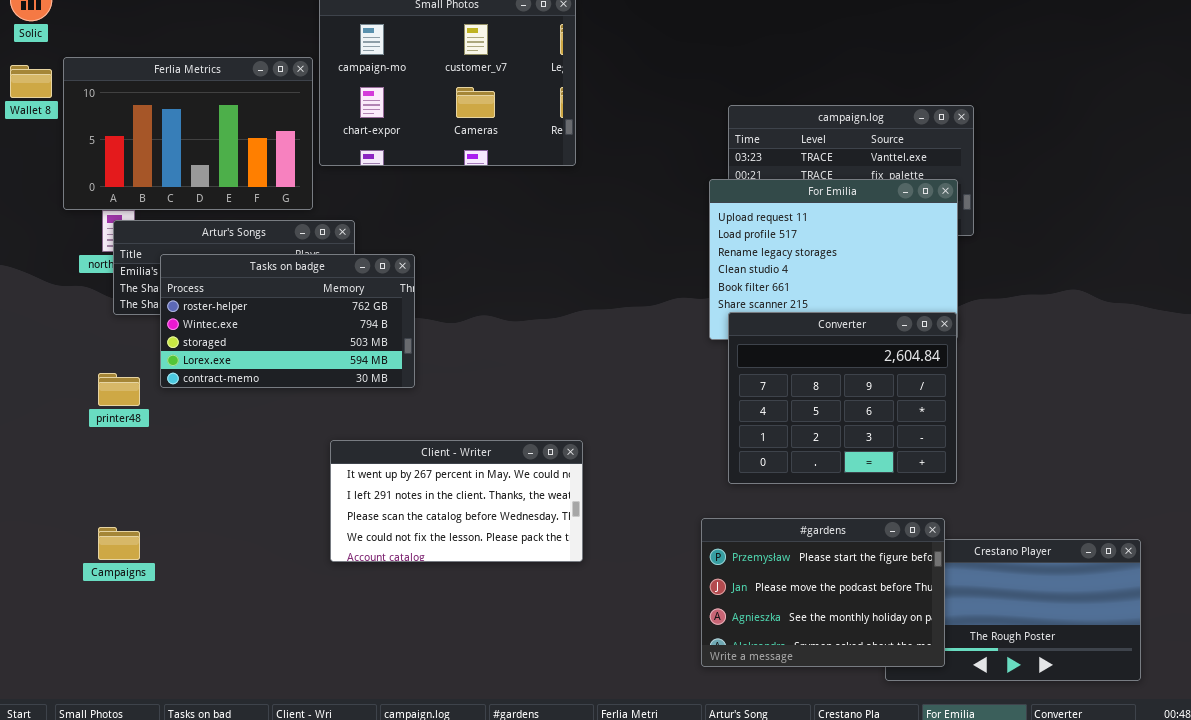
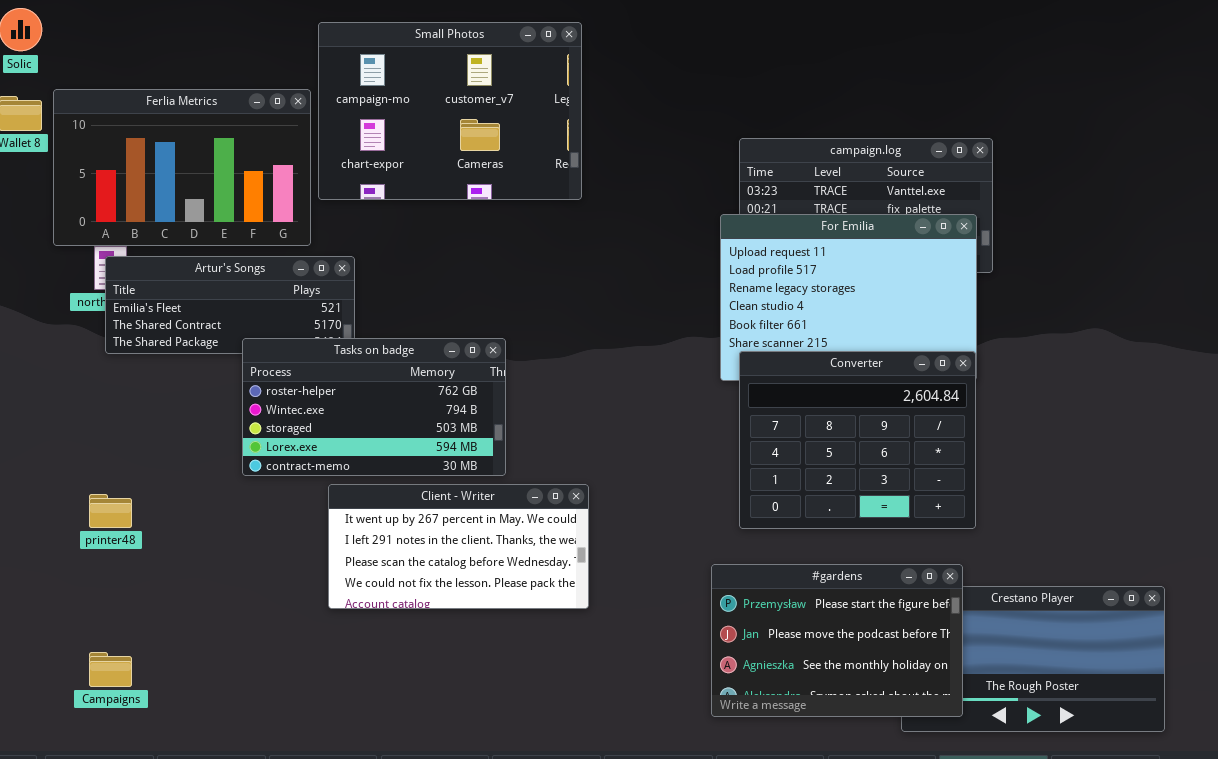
Tasks on badge: [160,254,415,388] -> [242,338,506,476], moved
printer48: [98,373,140,406] -> [89,494,132,528], moved
Campaigns: [98,527,140,560] -> [89,652,132,687], moved

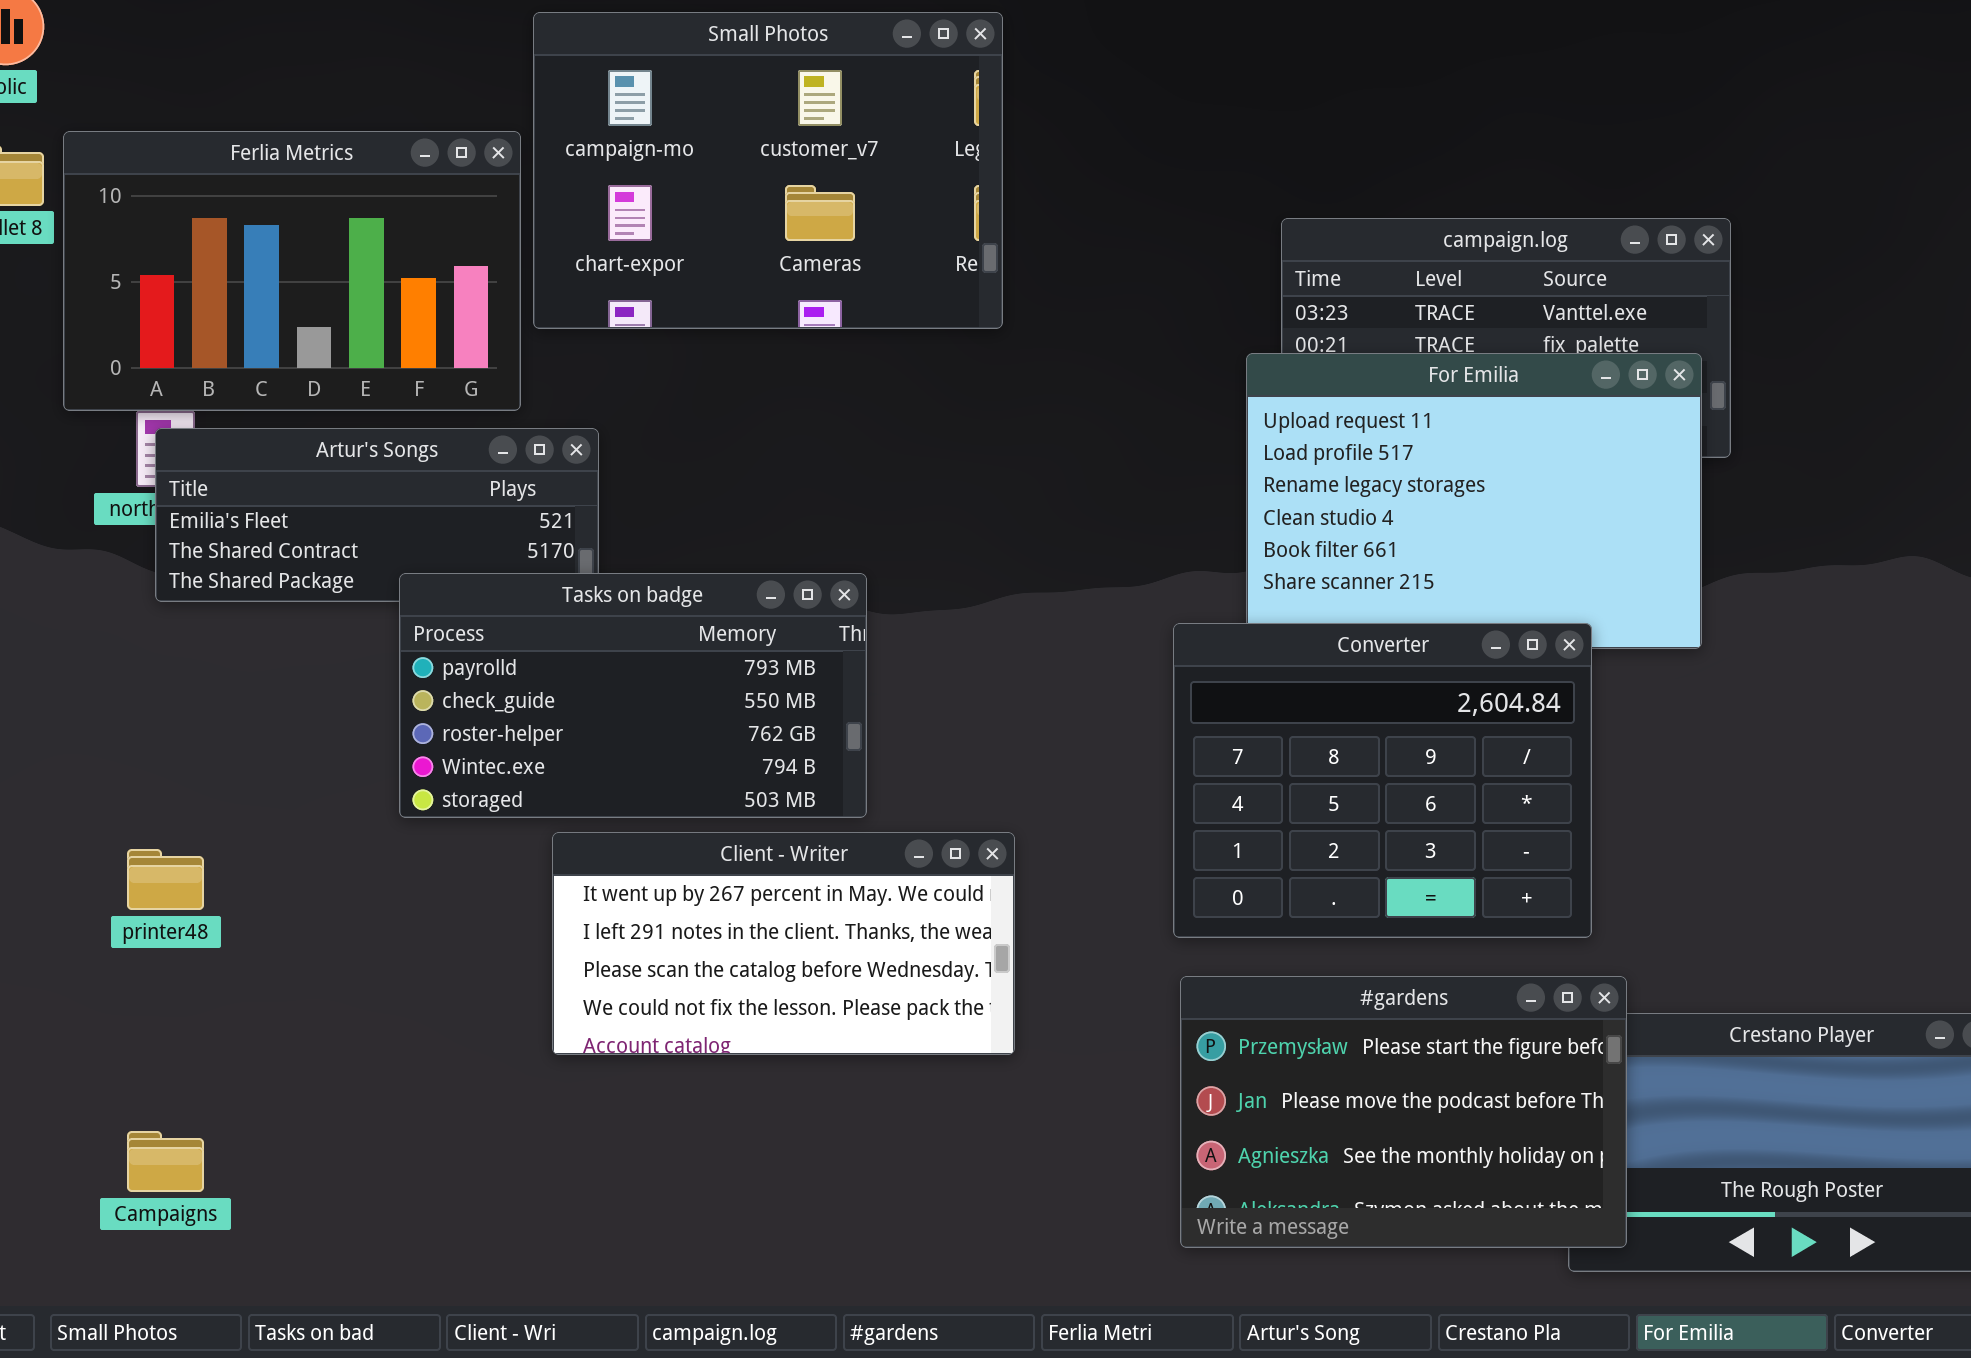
Tasks on badge: [242,338,506,476] -> [399,573,867,818], scrolled up 2 rows
Converter: [739,351,976,529] -> [1173,623,1592,938], moved
#gardens: [711,564,963,717] -> [1180,976,1627,1248], moved

